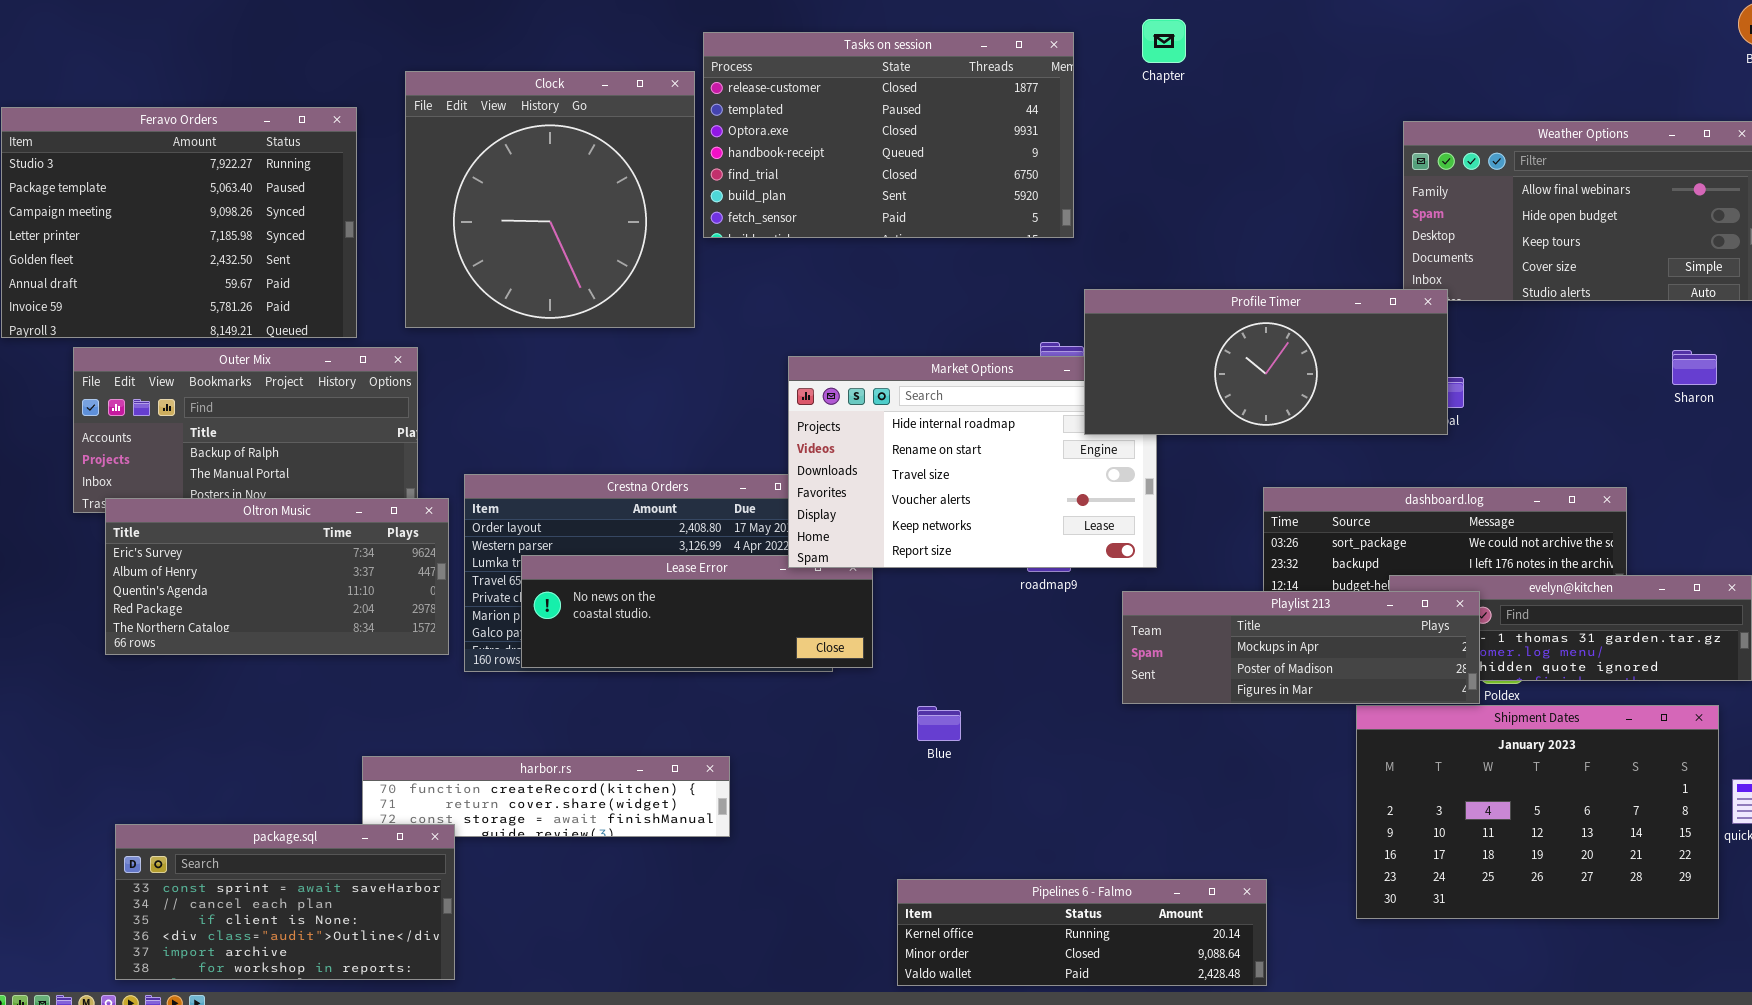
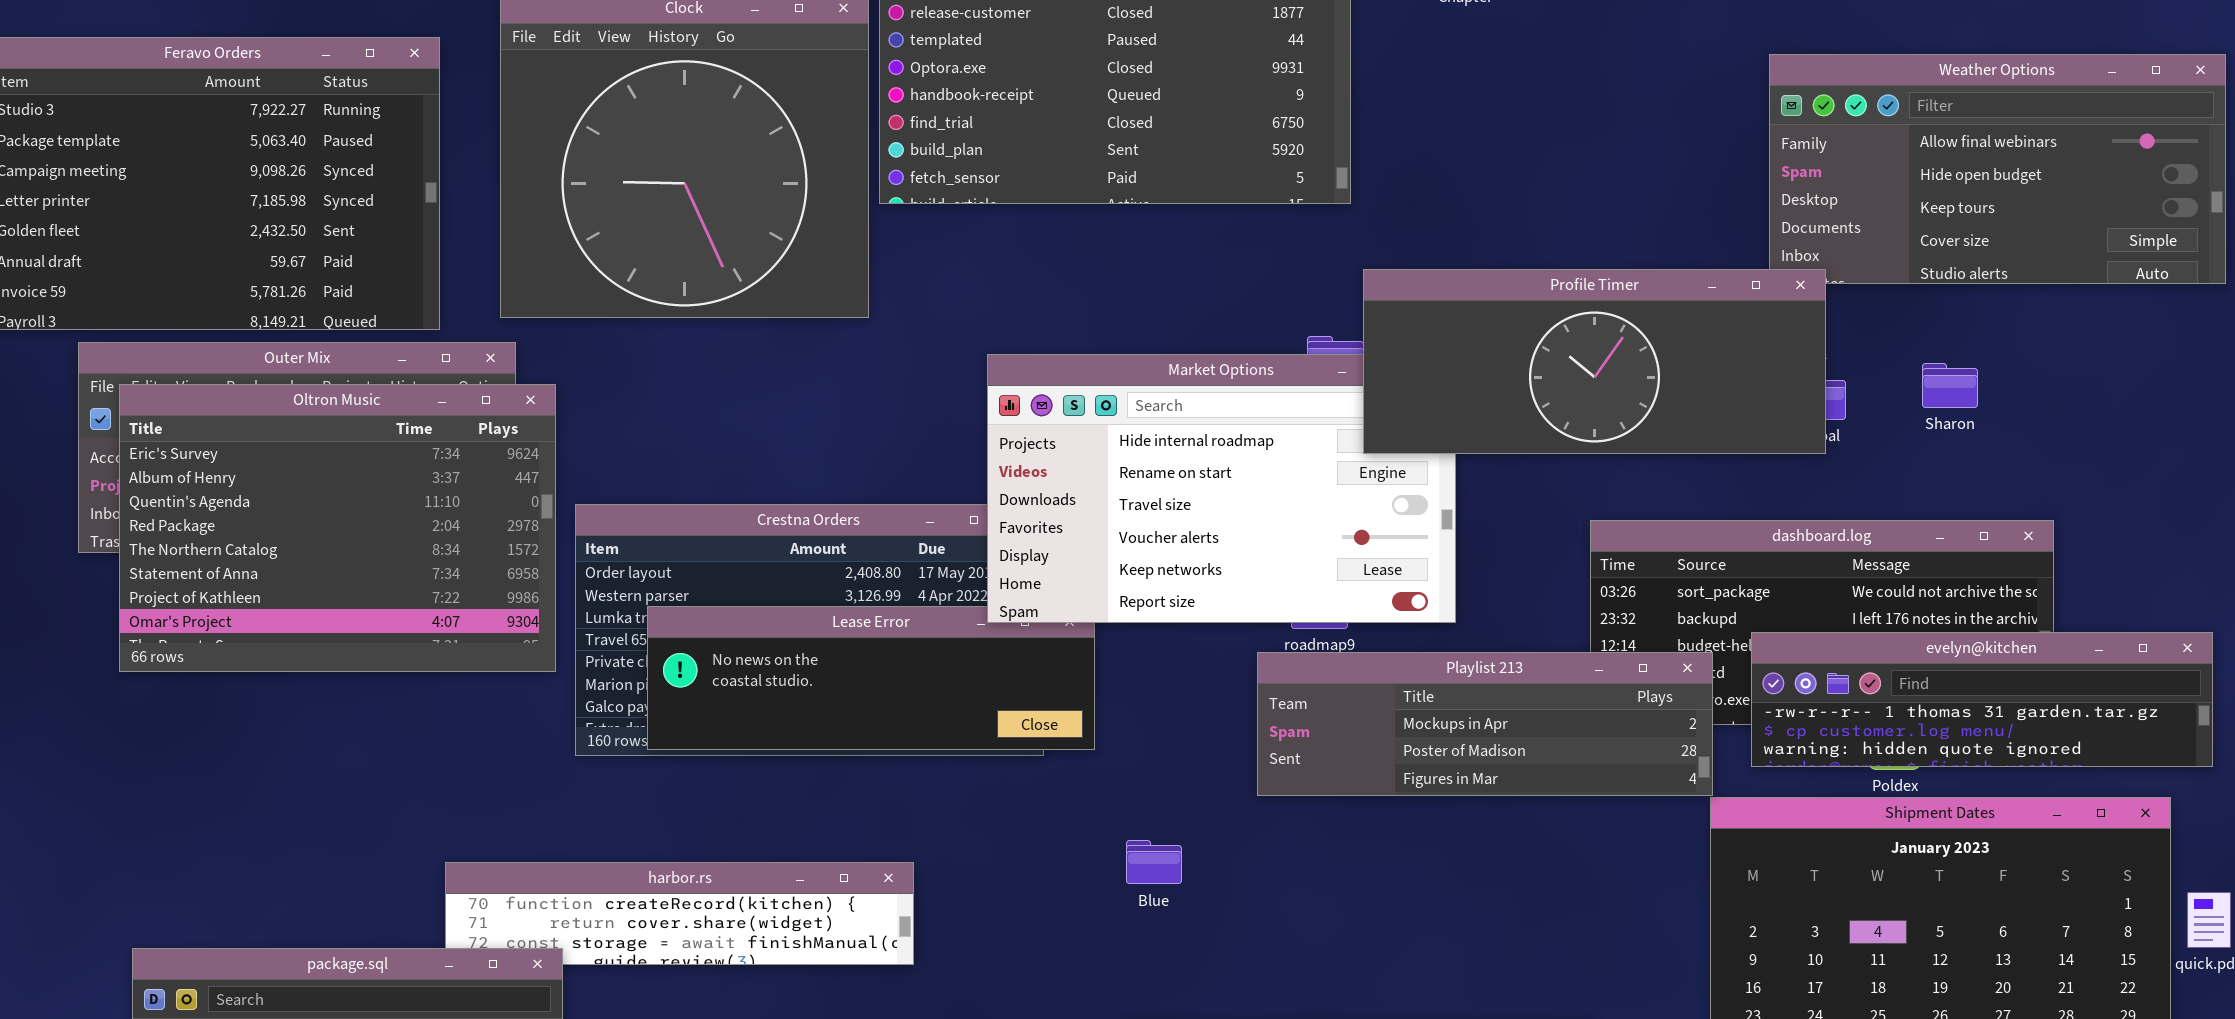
Sharon: [1672,350,1717,385] -> [1922,363,1978,408], moved
Oltron Music: [105,498,449,655] -> [119,384,556,672], moved, resized
Playlist 213: [1122,591,1480,704] -> [1257,652,1713,796], moved
Blue: [917,706,961,741] -> [1126,840,1182,884], moved

